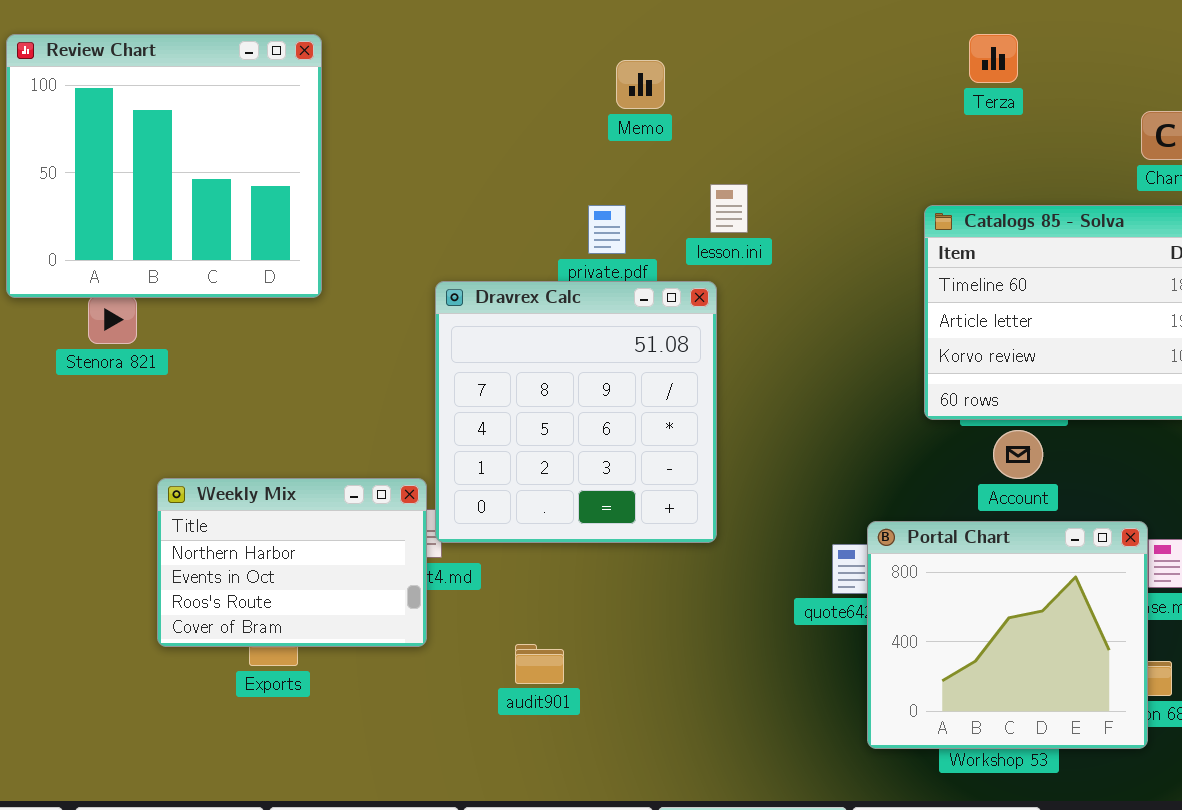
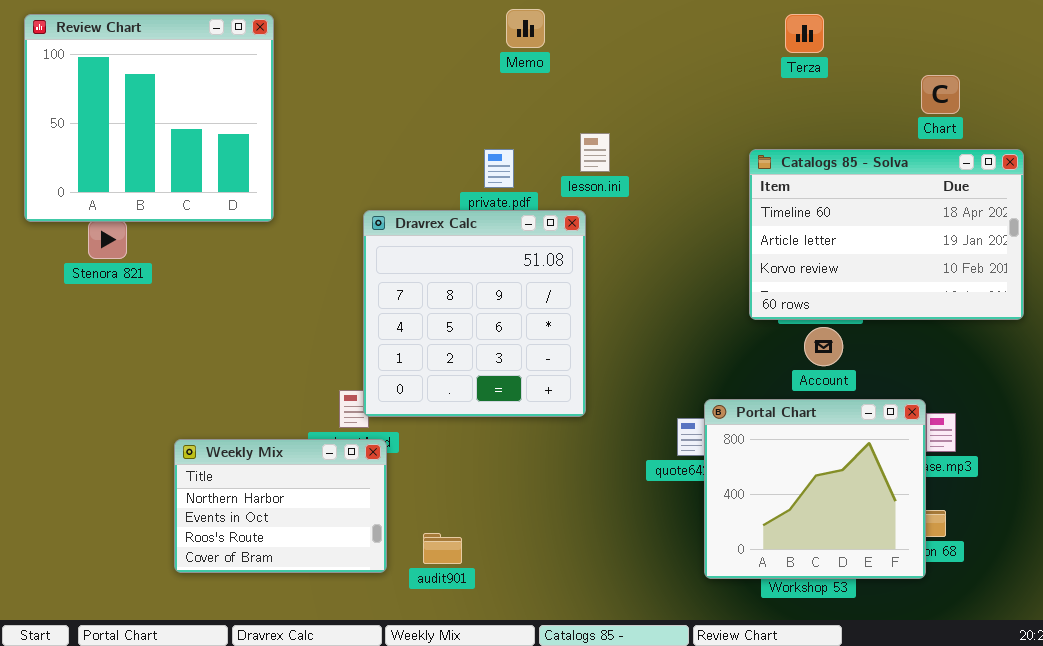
Memo: [616,60,665,109] -> [506,9,545,48], moved
Weekly Mix: [157,478,427,647] -> [174,439,387,573], moved
audit901: [515,644,564,684] -> [423,533,462,564], moved

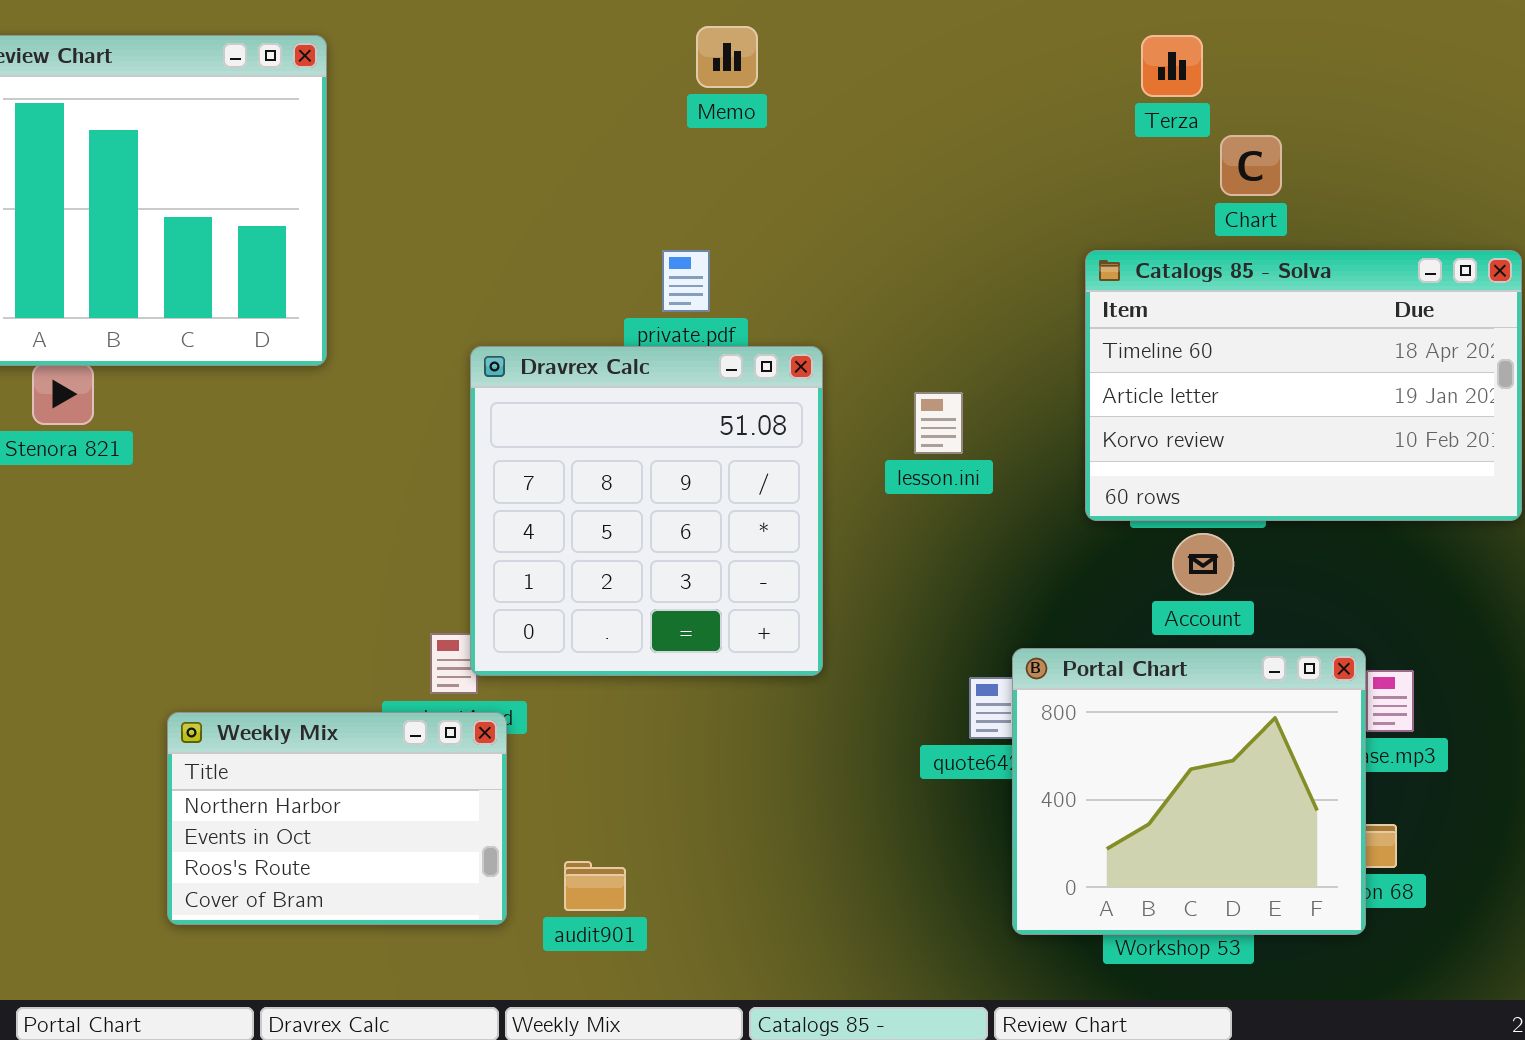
Chart: [921,75,960,114] -> [1220,135,1282,196], moved
lesson.ini: [580,133,610,172] -> [914,392,963,454], moved

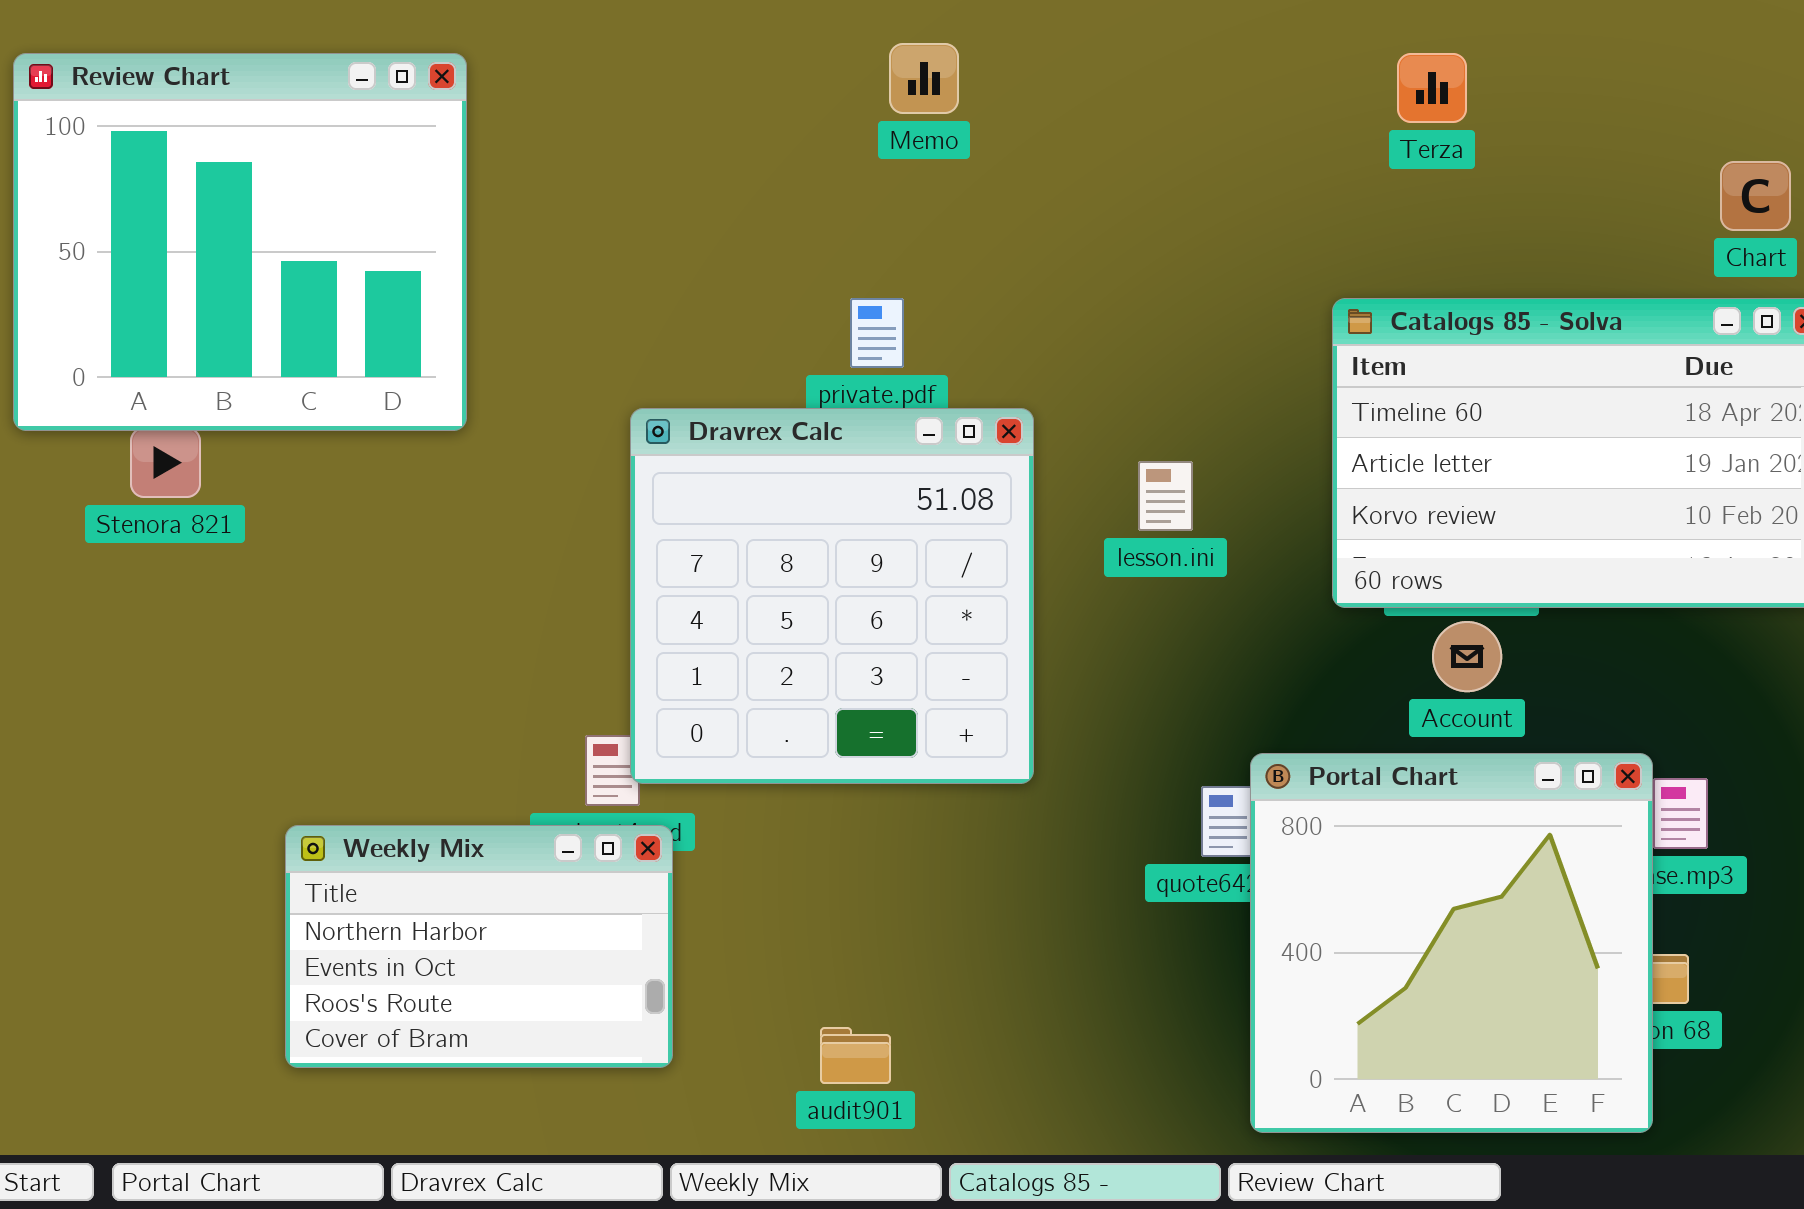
Chart: [1220,135,1282,196] -> [1720,161,1791,231], moved
Portal Chart: [1012,648,1366,935] -> [1250,753,1653,1133], resized
audit901: [564,861,626,911] -> [820,1027,891,1084], moved

